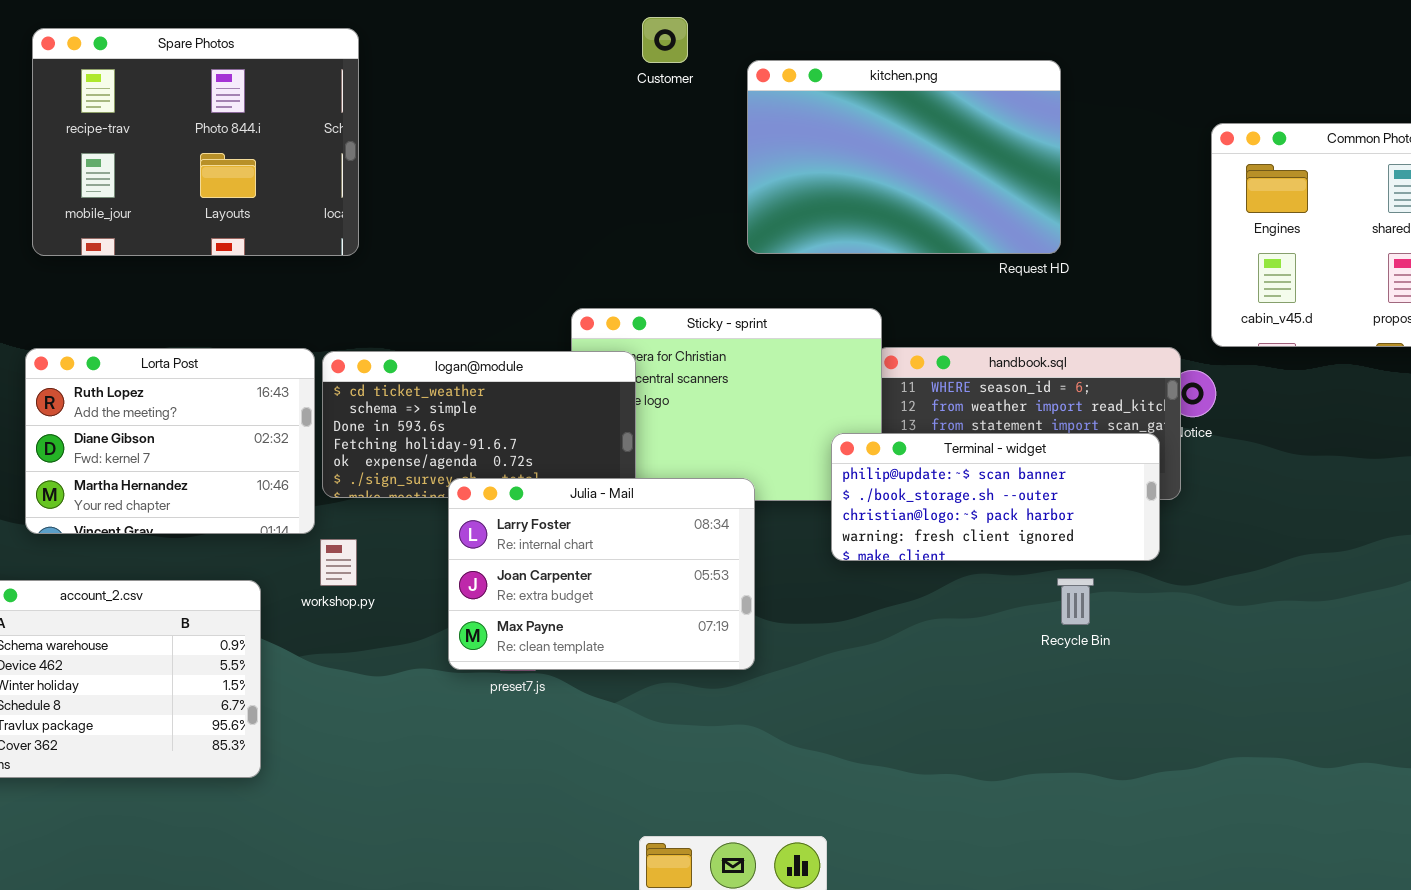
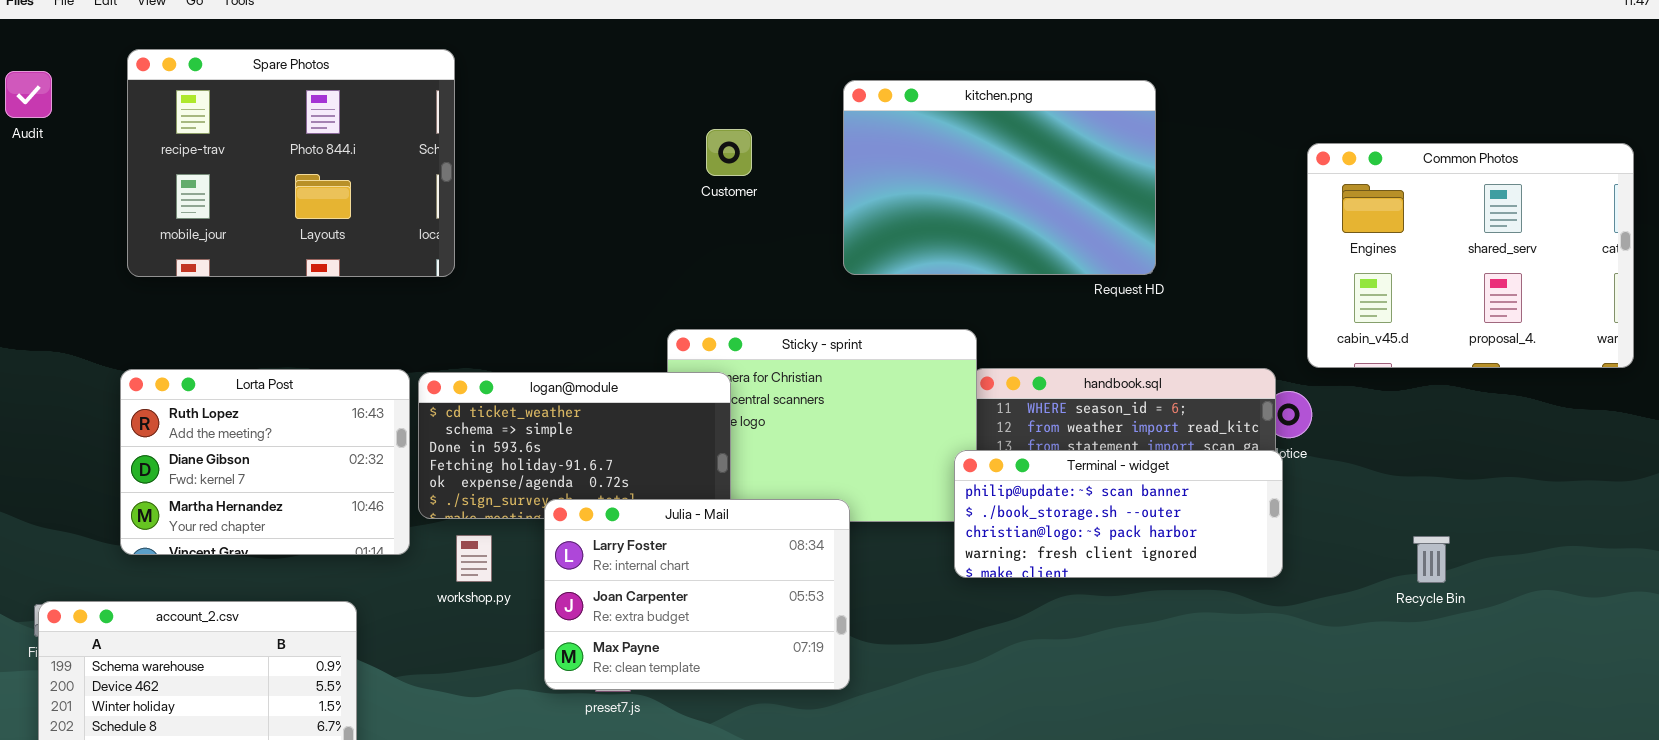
Customer: [642,17,688,63] -> [706,129,752,176], moved
Terminal - widget: [831,433,1160,561] -> [954,450,1283,578], moved
workshop.py: [320,539,357,586] -> [456,535,492,582], moved
Recycle Bin: [1057,578,1094,625] -> [1413,536,1450,583], moved

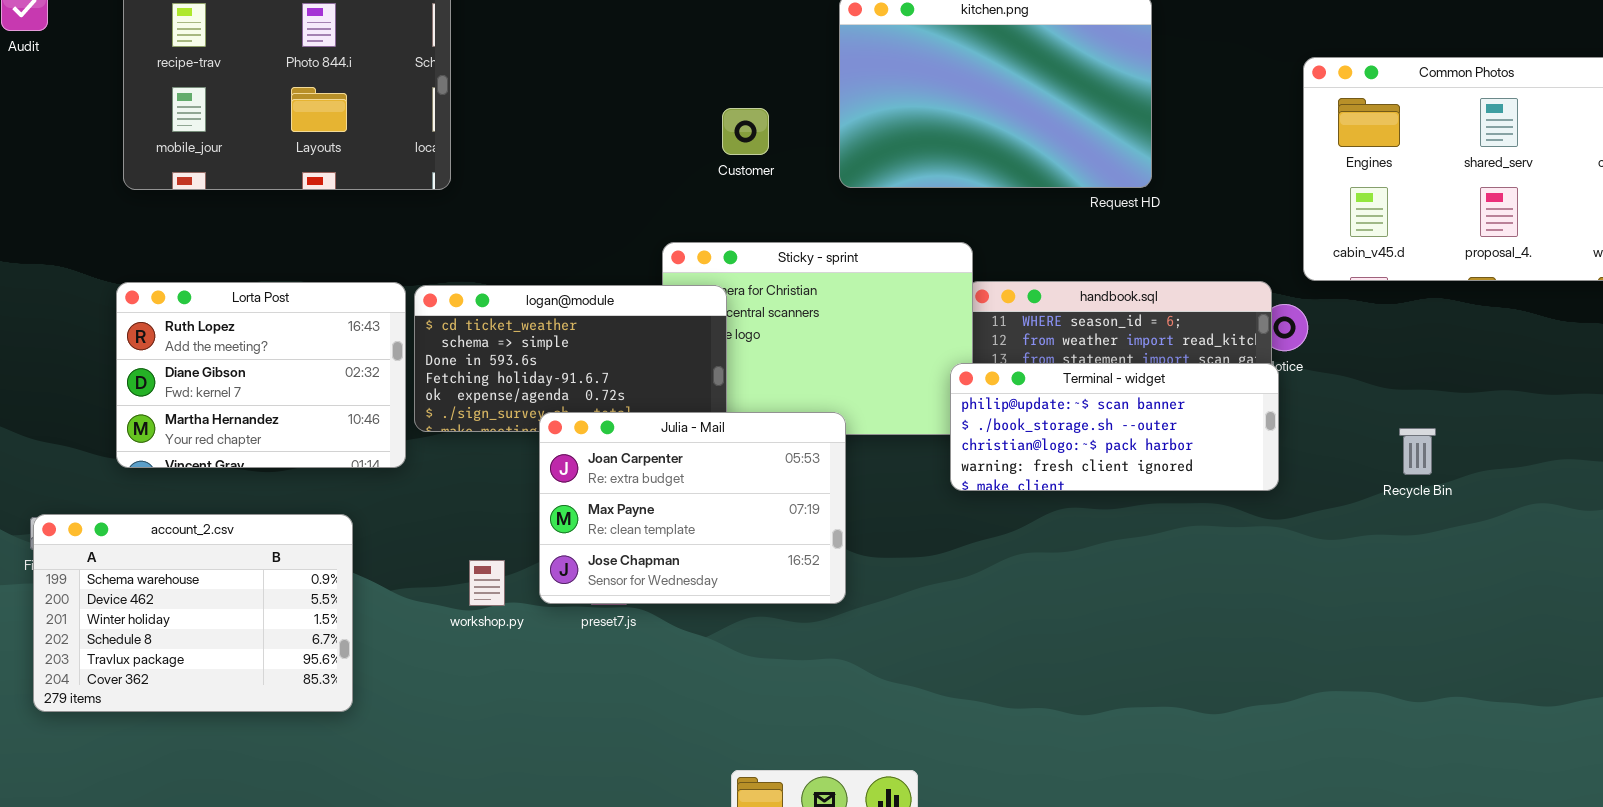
Customer: [706,129,752,176] -> [722,108,769,155], moved
Julia - Mail: [544,499,850,690] -> [539,412,846,604], scrolled down 1 row
workshop.py: [456,535,492,582] -> [469,560,505,606], moved
Recycle Bin: [1413,536,1450,583] -> [1399,428,1436,475], moved

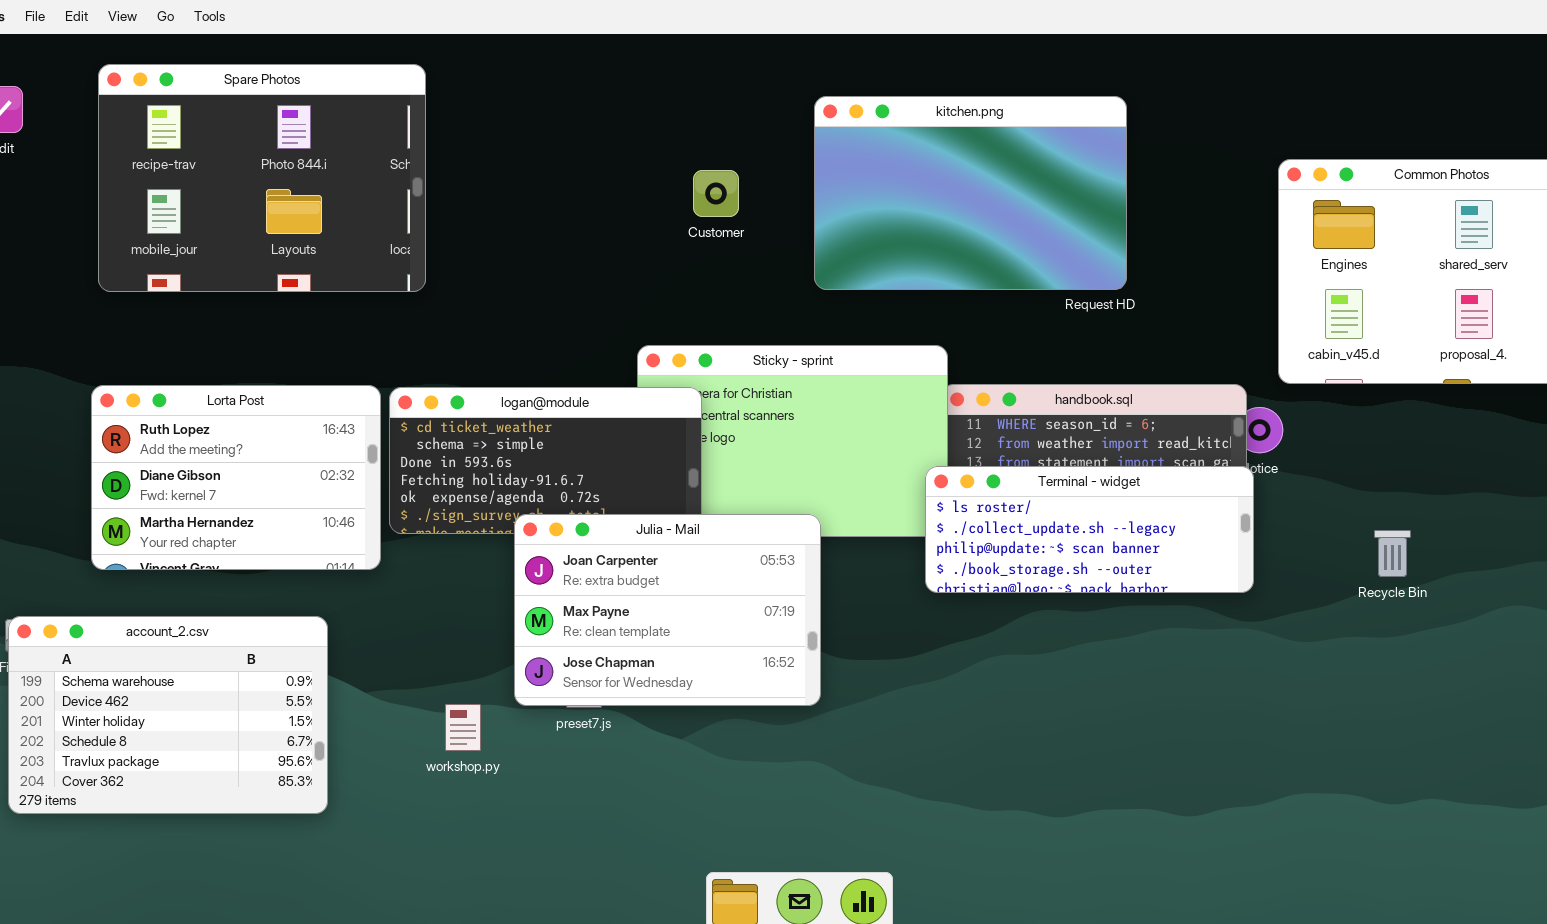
Customer: [722,108,769,155] -> [693,170,739,217], moved
Terminal - widget: [950,363,1279,491] -> [925,466,1254,593], scrolled up 2 rows
workshop.py: [469,560,505,606] -> [445,704,481,751], moved

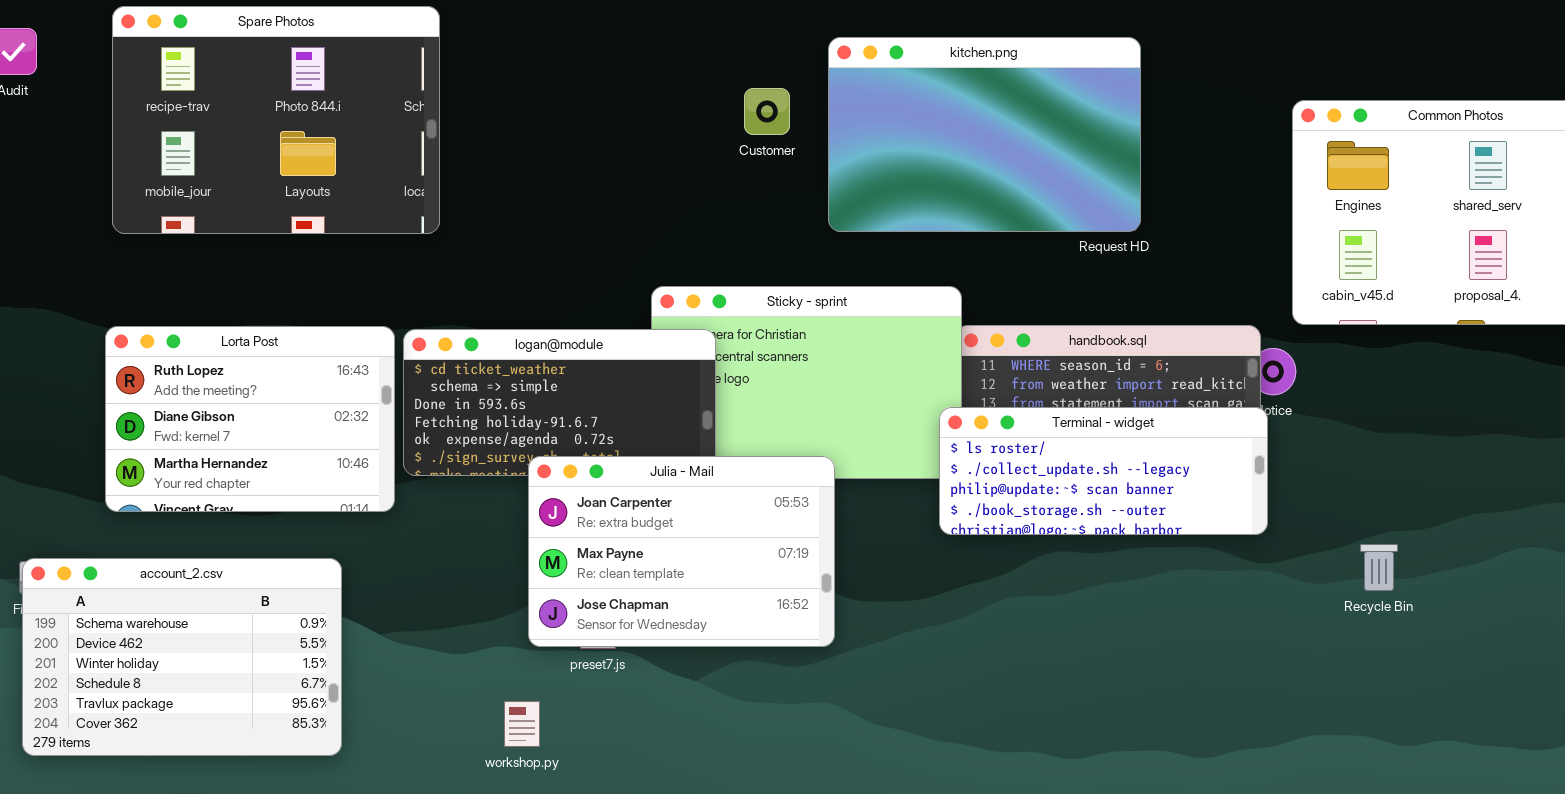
Customer: [693,170,739,217] -> [744,88,790,135], moved
Recycle Bin: [1374,530,1411,577] -> [1360,544,1398,591], moved
workshop.py: [445,704,481,751] -> [504,701,540,747], moved

